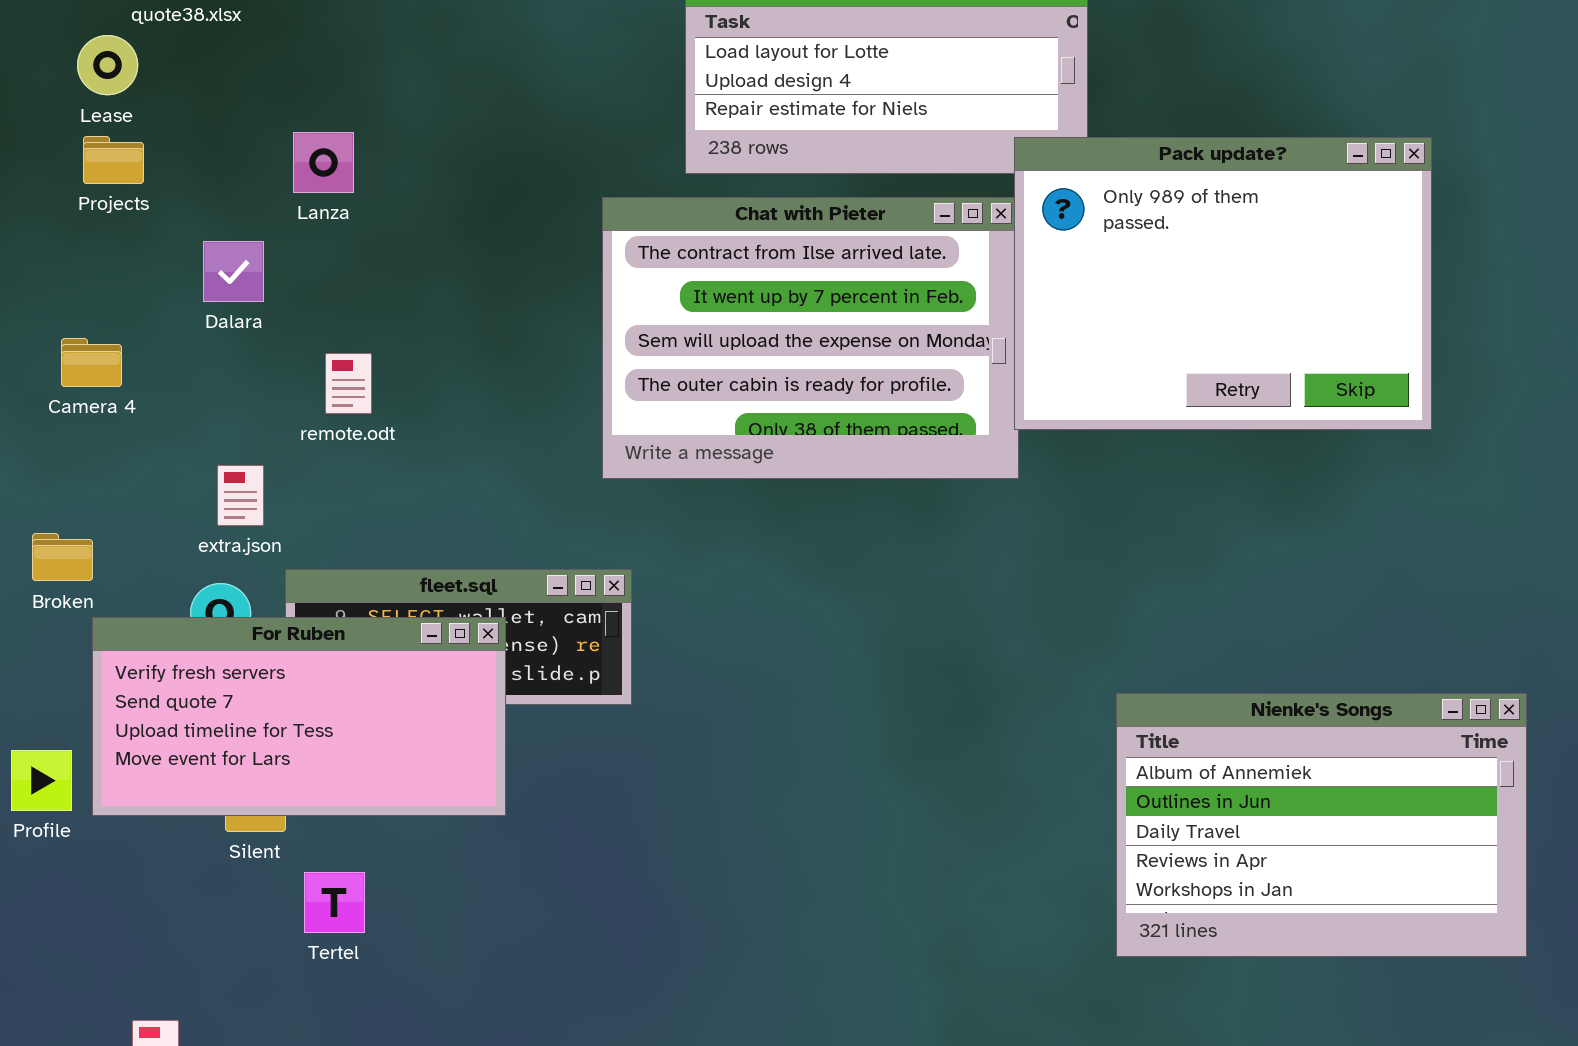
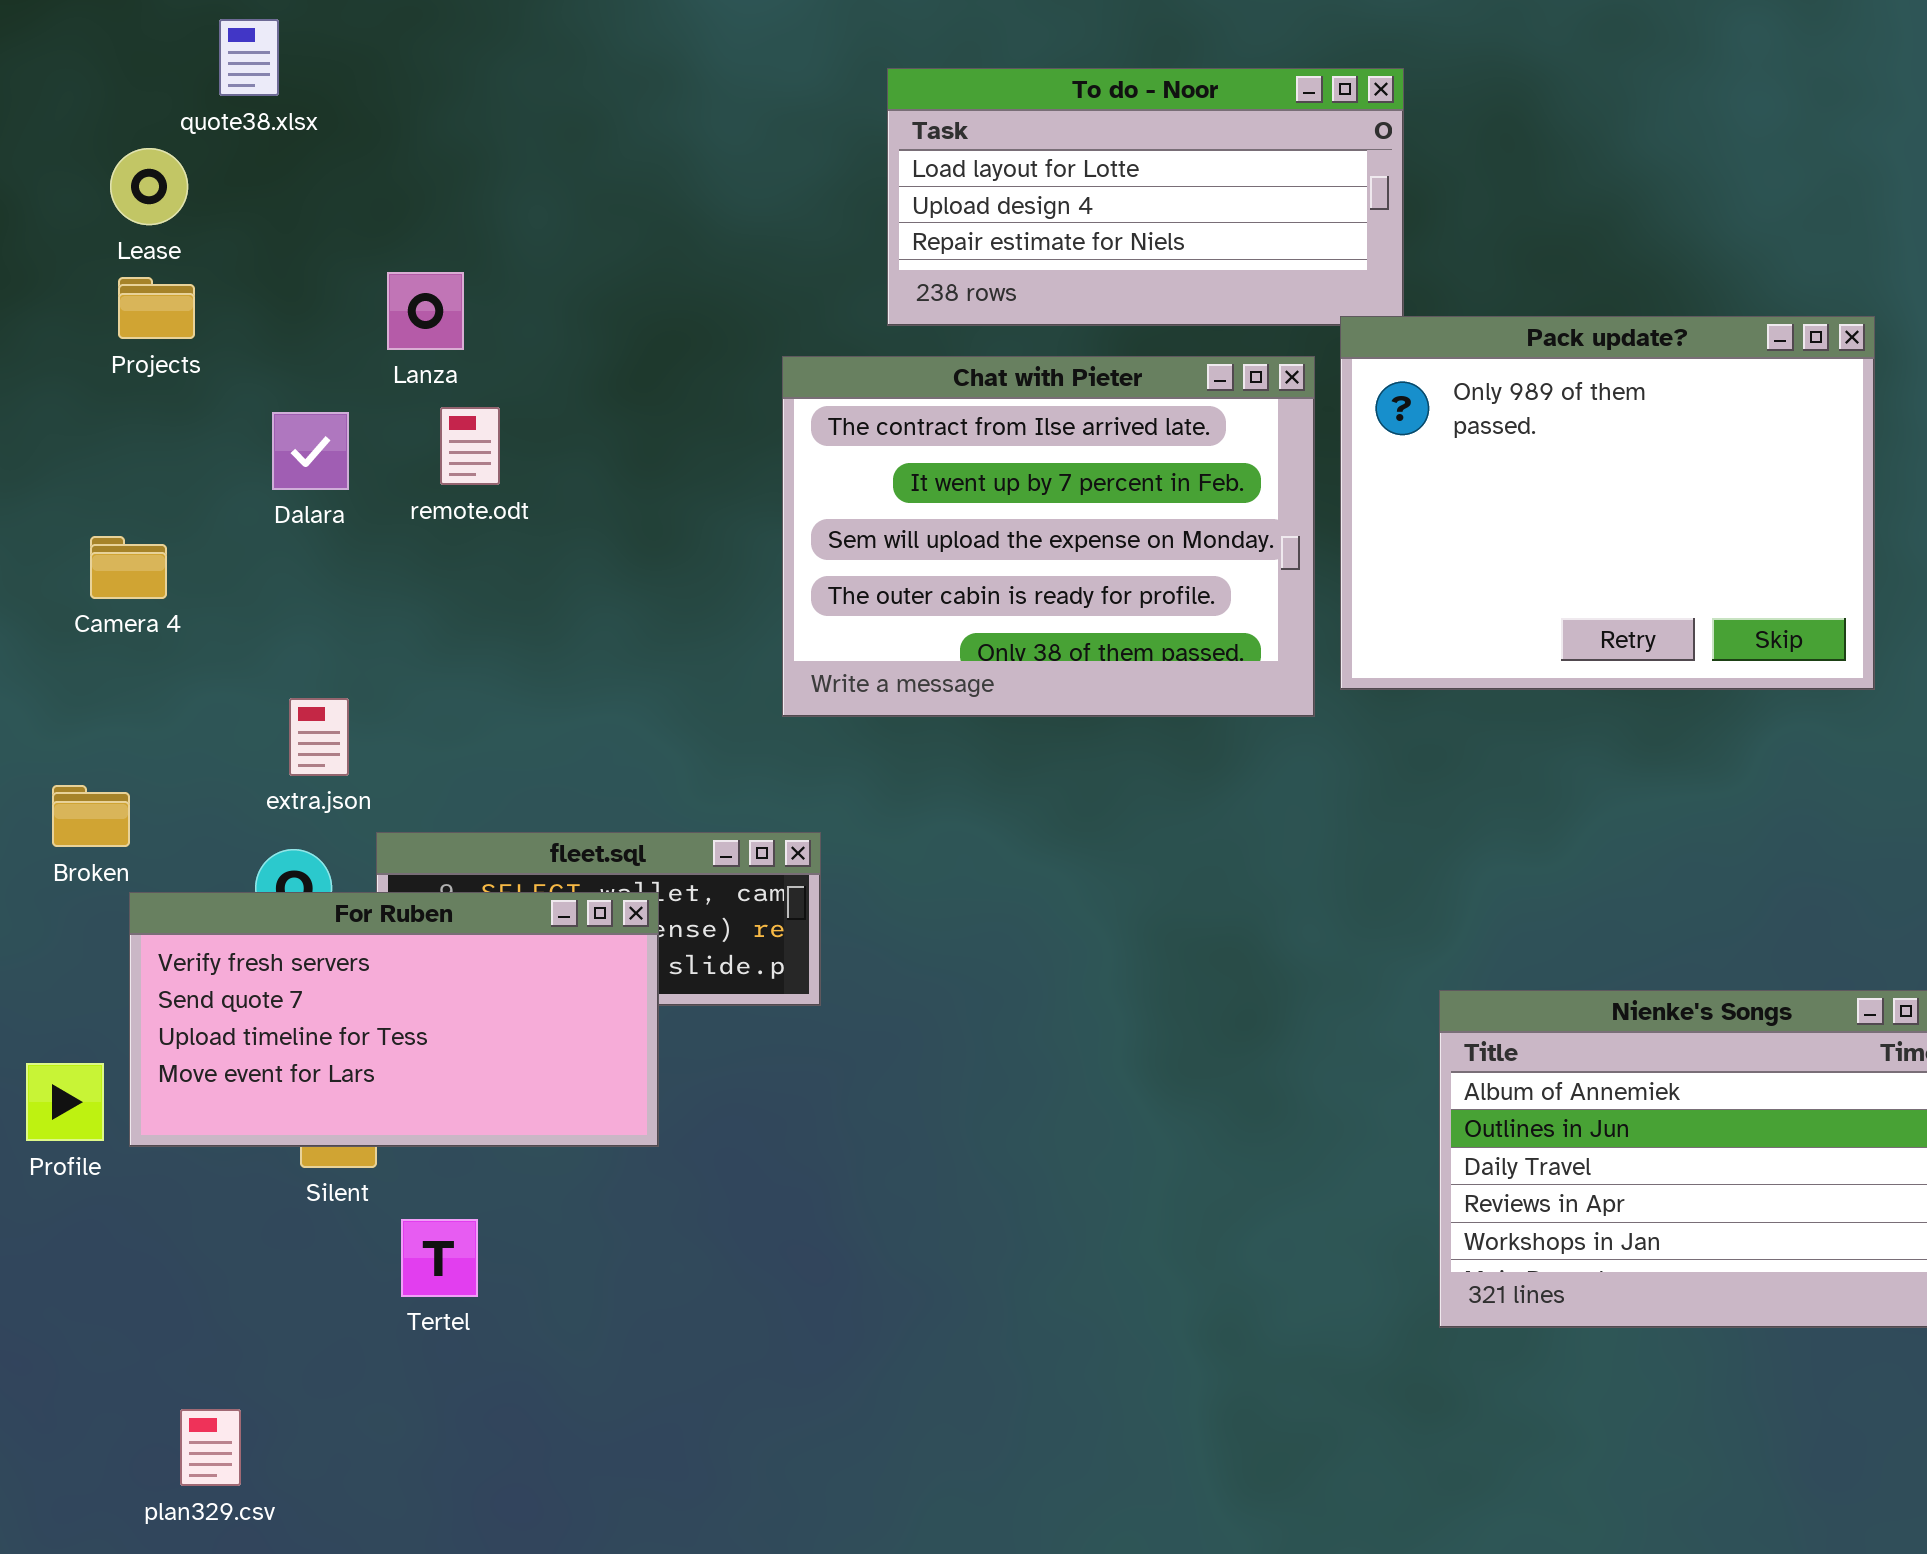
Pack update?: [1014,137,1432,430] -> [1340,316,1875,690], moved
remote.odt: [325,353,372,414] -> [440,407,500,485], moved

